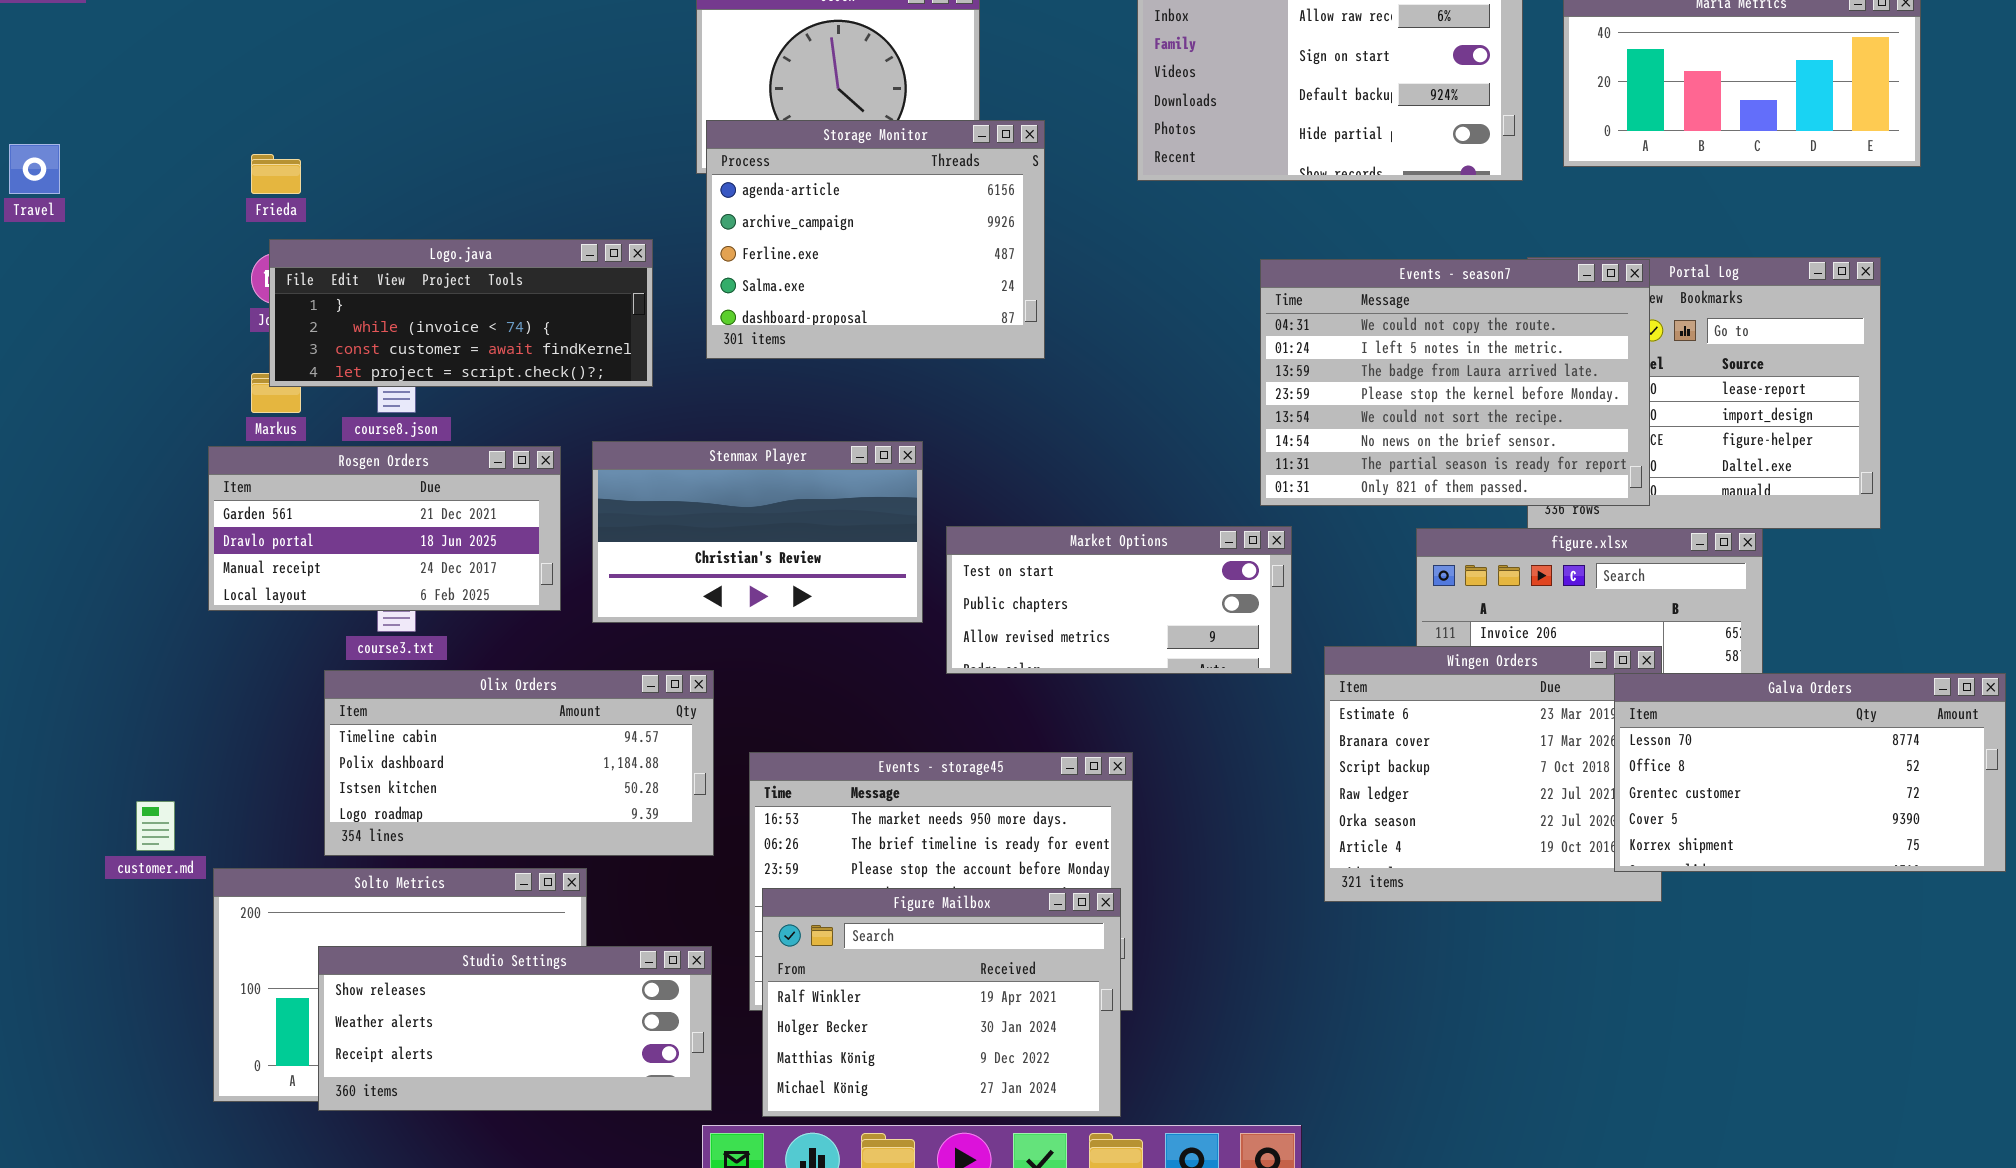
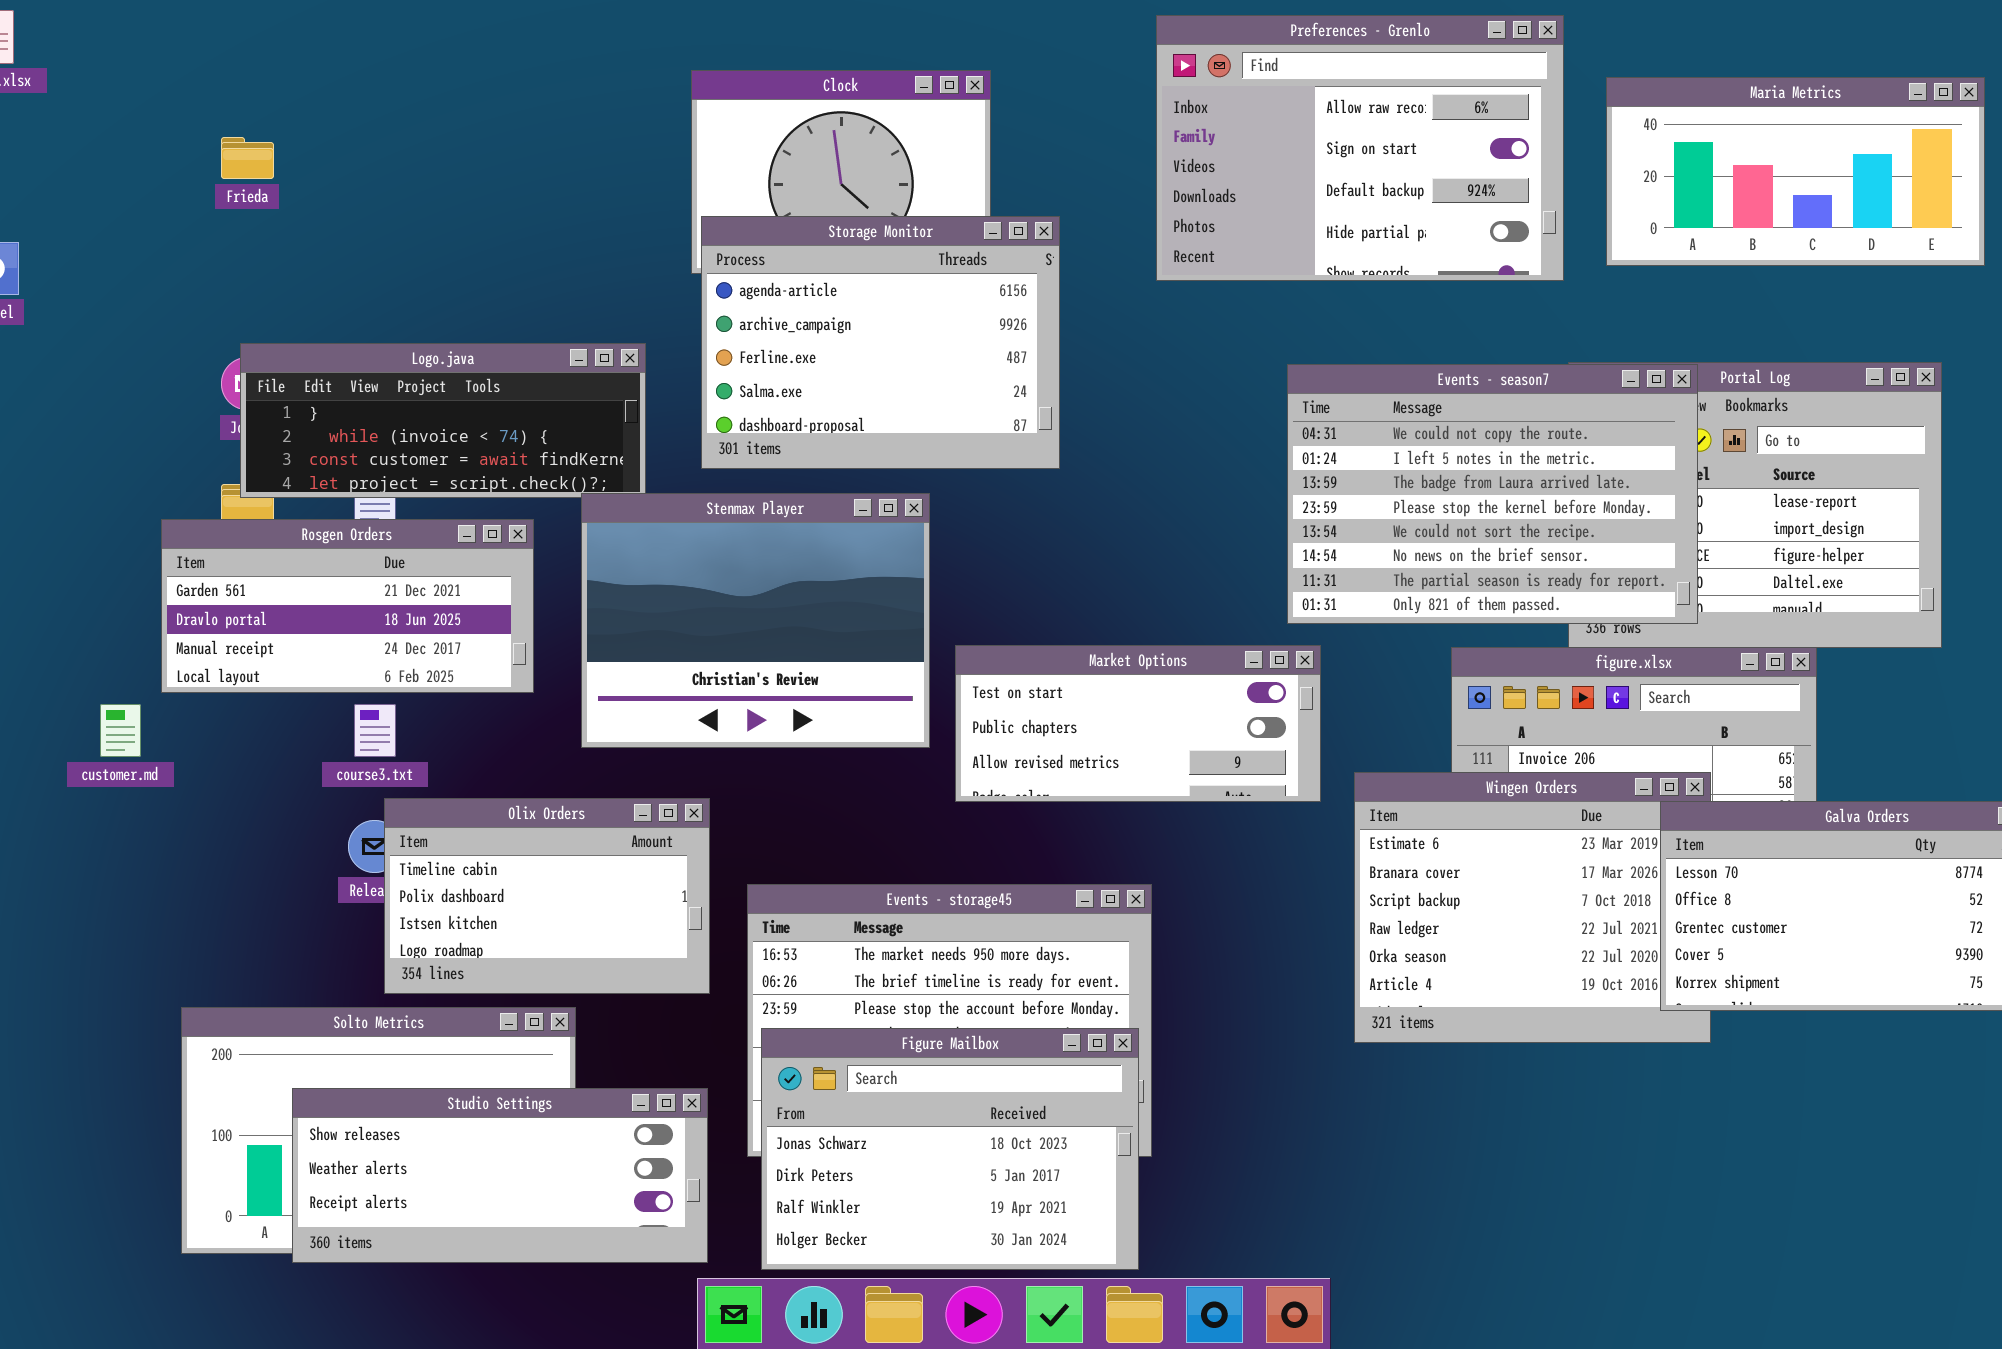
Frieda: [251,154,301,194] -> [221,137,274,179], moved
Stenmax Player: [592,441,923,623] -> [581,493,930,748], resized
Rosgen Orders: [208,446,561,611] -> [161,519,534,693], moved
Olix Orders: [324,670,714,856] -> [384,798,710,994], resized
customer.md: [136,801,175,851] -> [100,704,141,757], moved
Figure Mailbox: [762,888,1121,1117] -> [761,1028,1139,1270], scrolled up 2 rows

